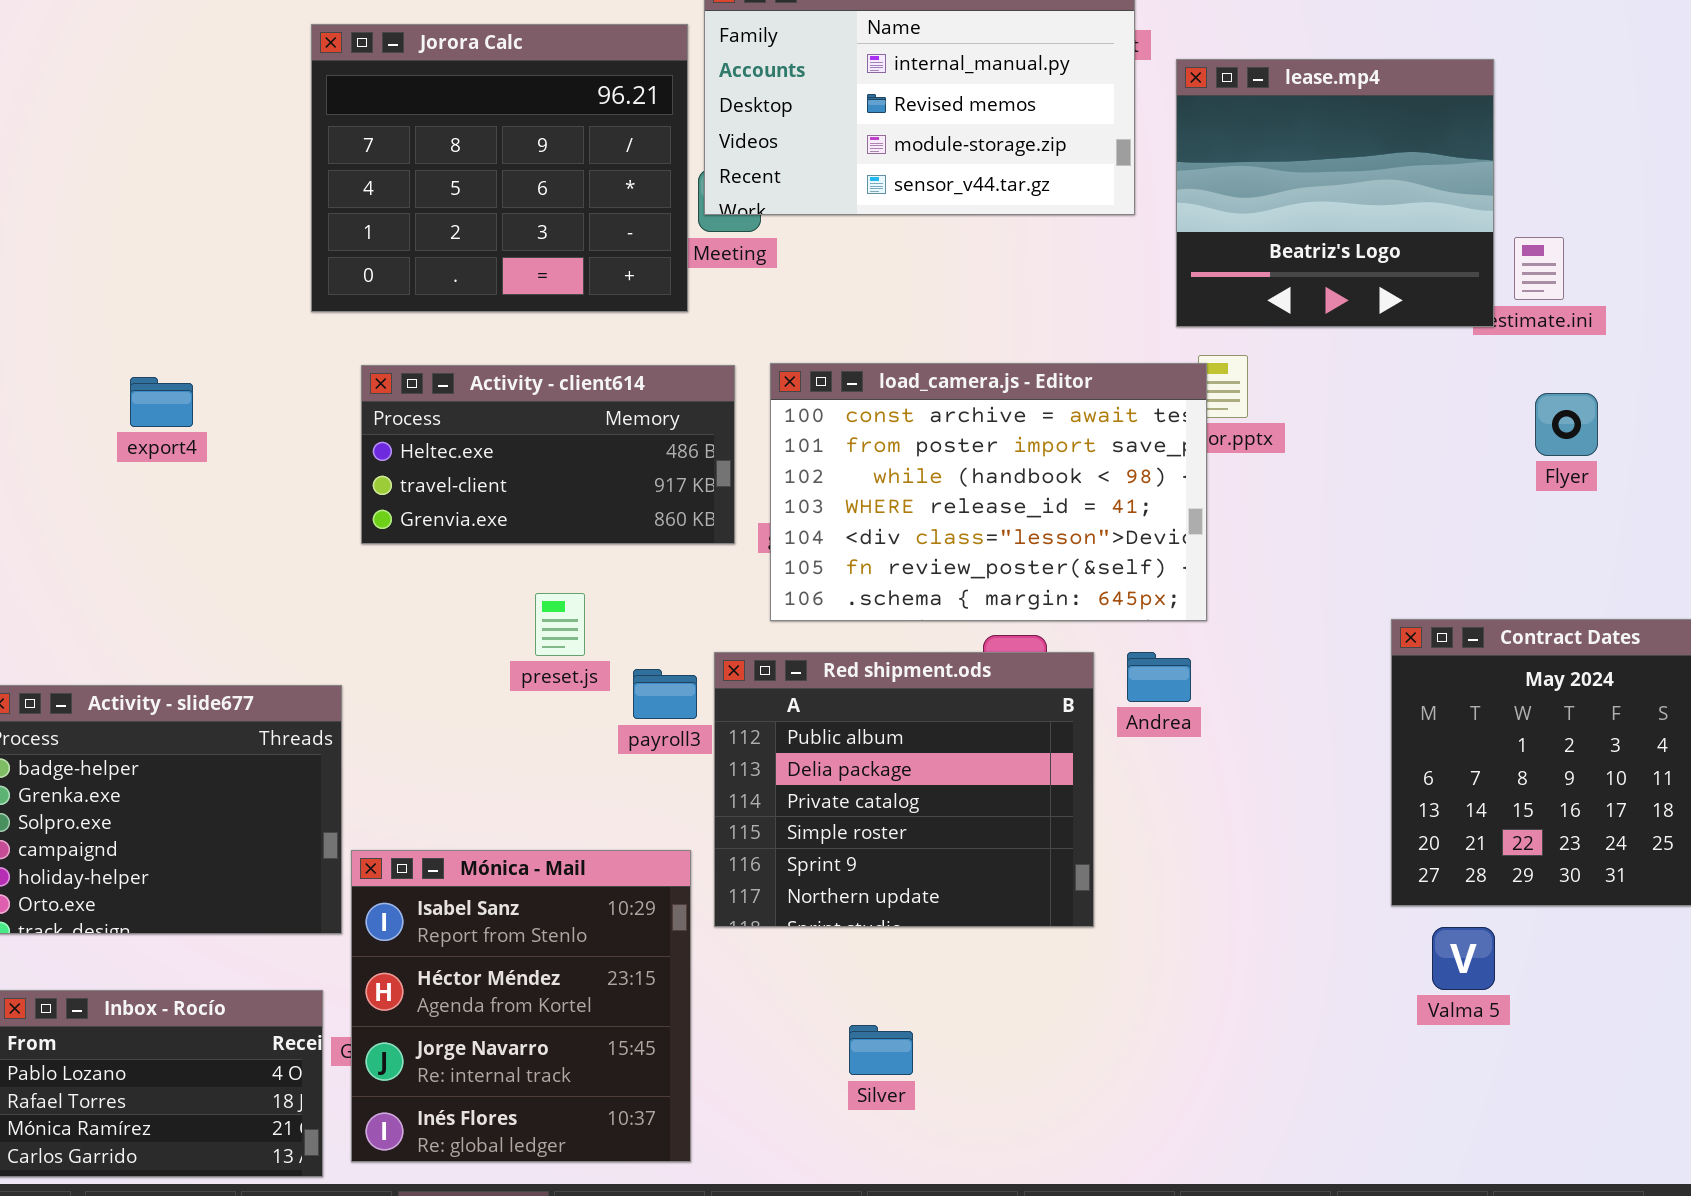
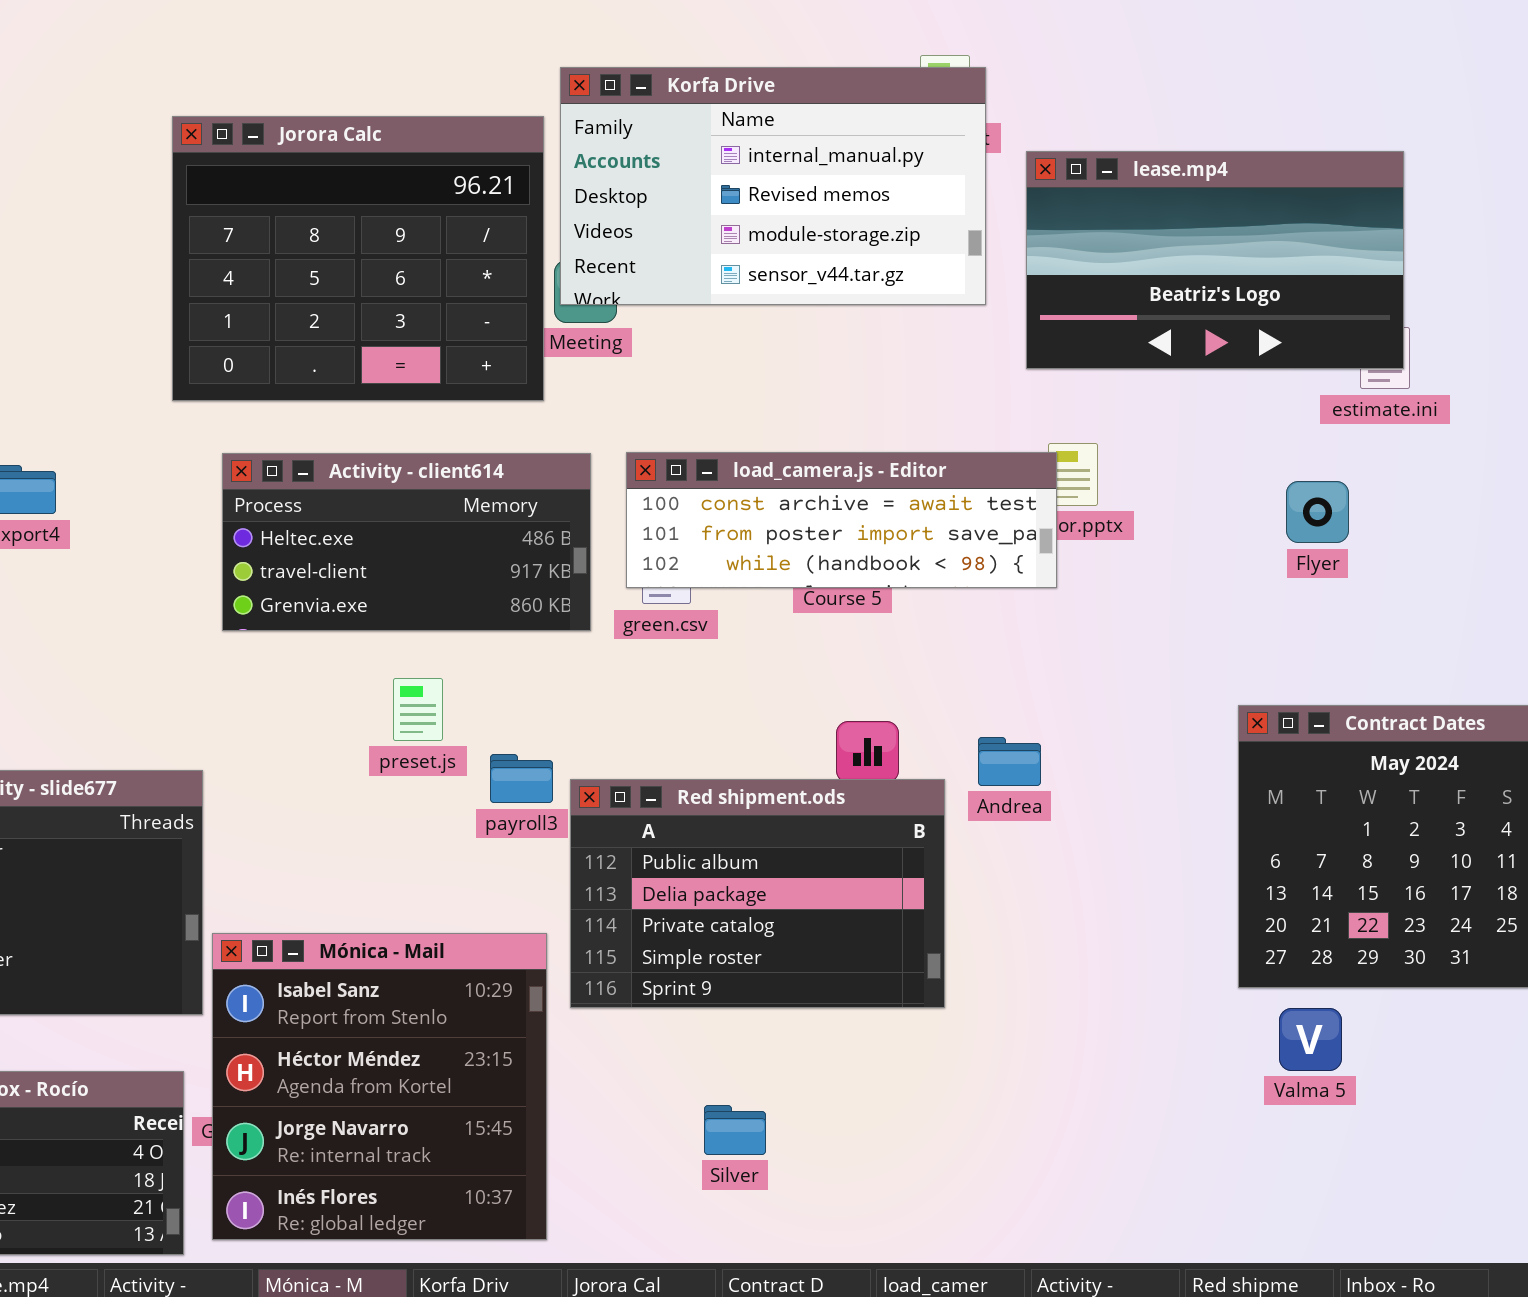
lease.mp4: [1176,59,1494,327] -> [1026,151,1404,369], resized
load_camera.js - Editor: [770,363,1207,621] -> [626,452,1057,588], resized
Flyer: [1535,393,1598,456] -> [1286,481,1349,543], moved
Red shipment.ods: [714,652,1094,927] -> [570,779,945,1008], resized

